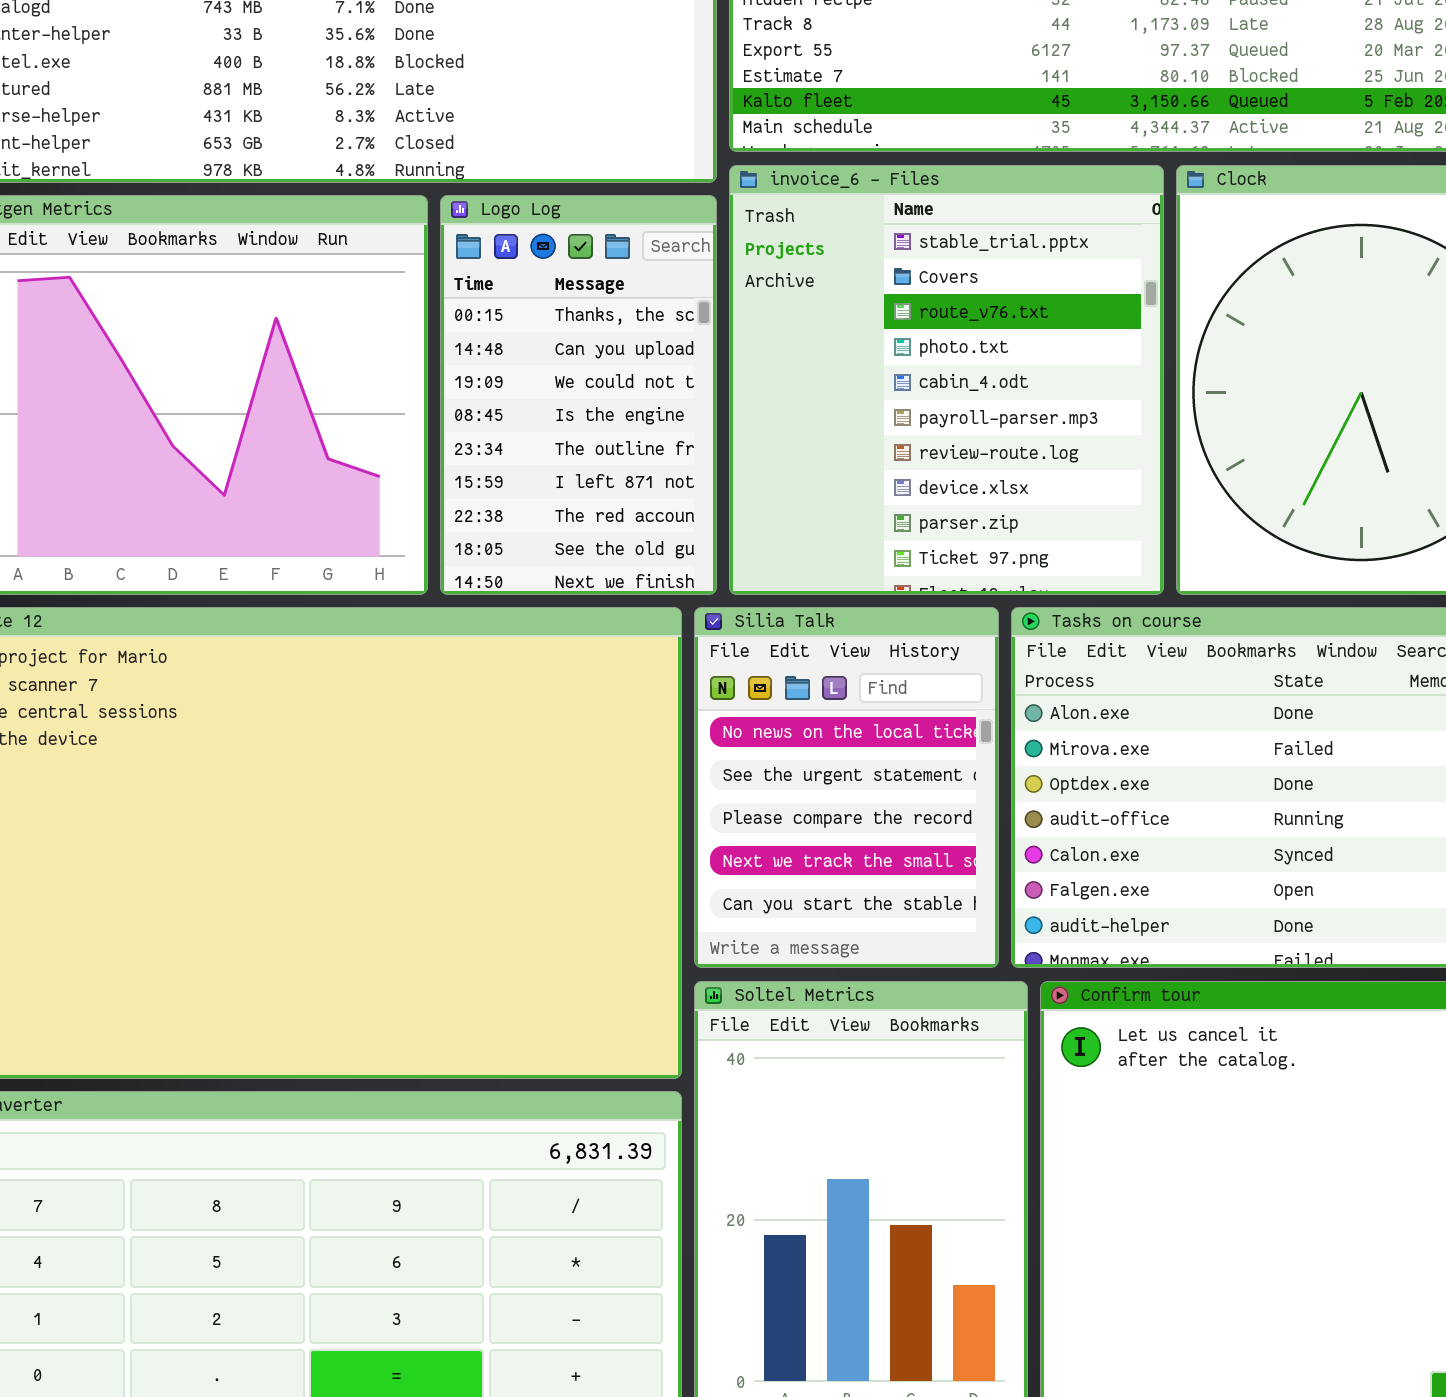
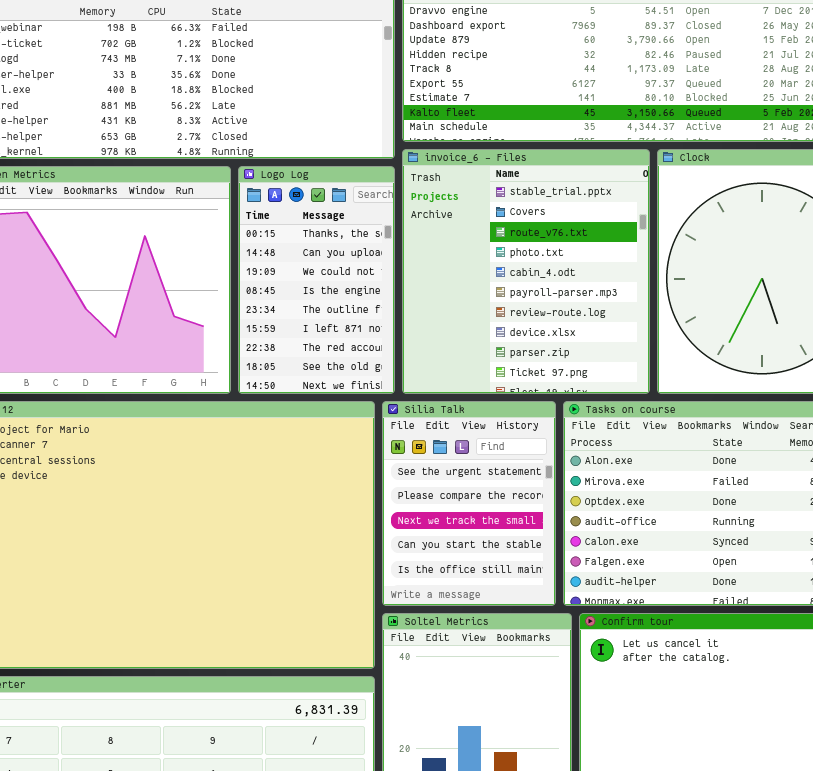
Silia Talk: [694,607,999,968] -> [382,401,556,606], scrolled down 1 row

